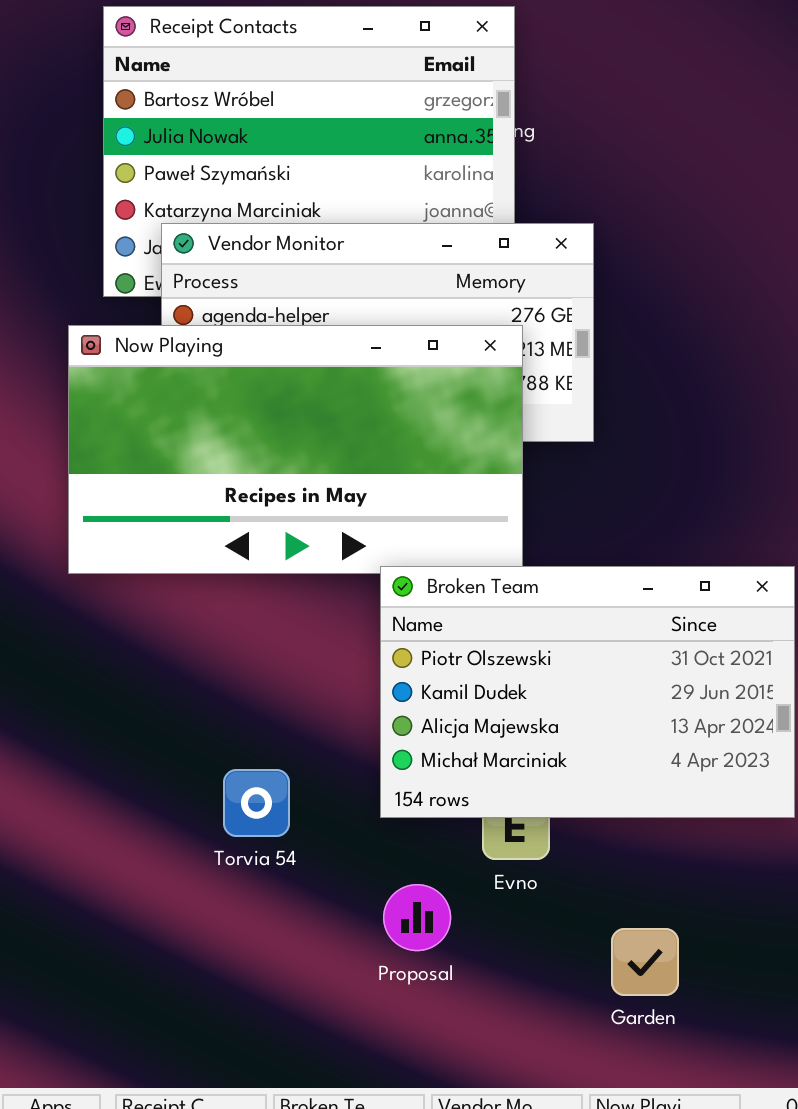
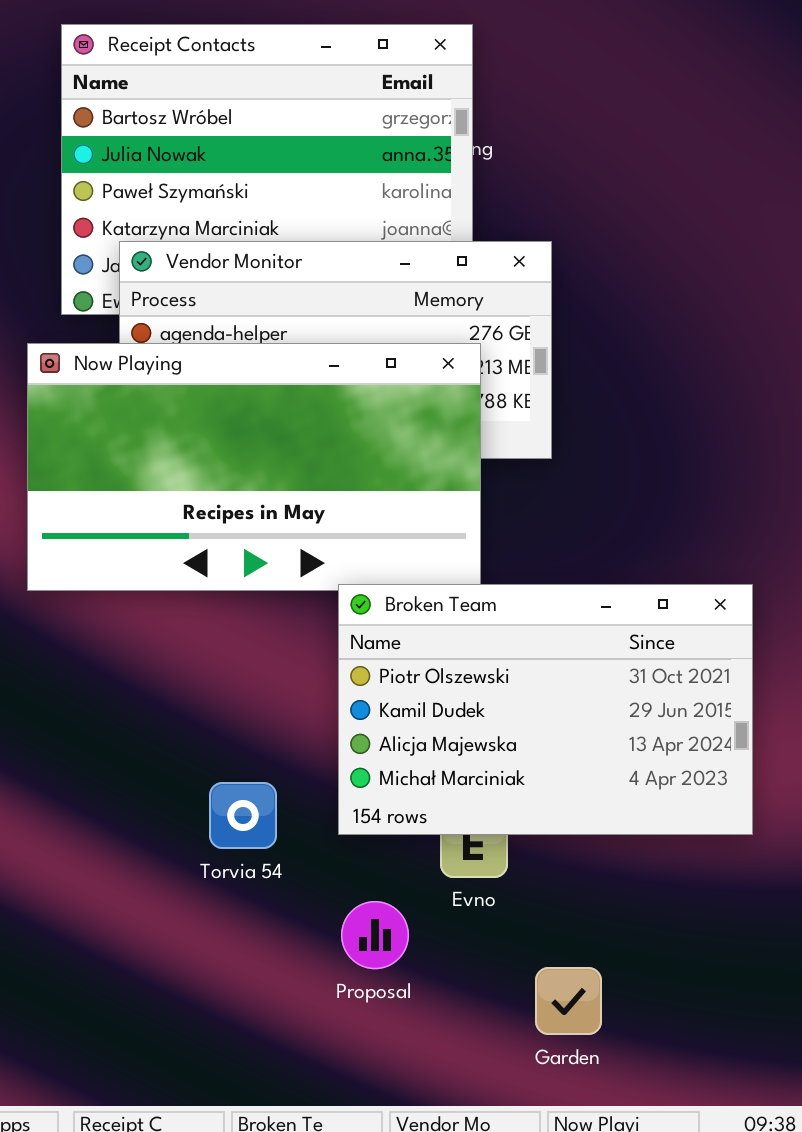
Torvia 54: [223,769,290,837] -> [209,782,277,849], moved
Garden: [611,928,679,996] -> [535,967,602,1035], moved

